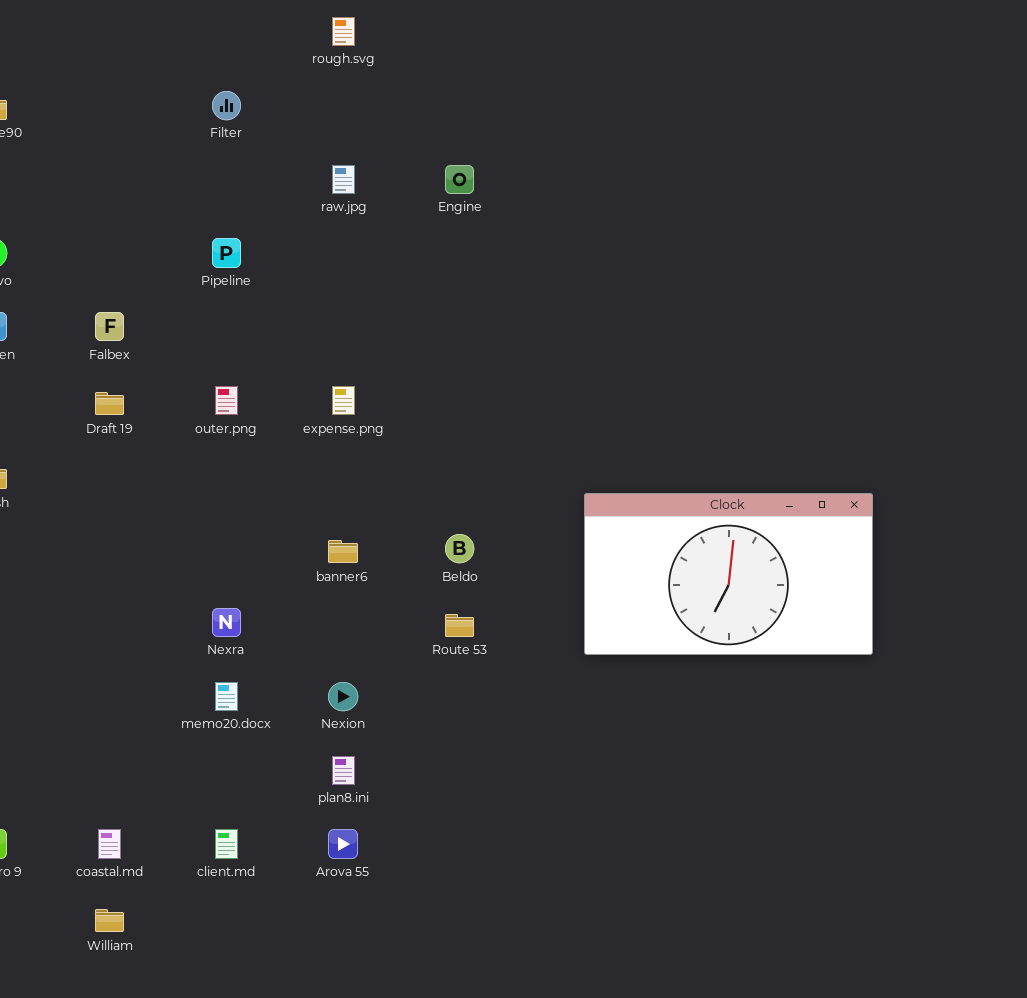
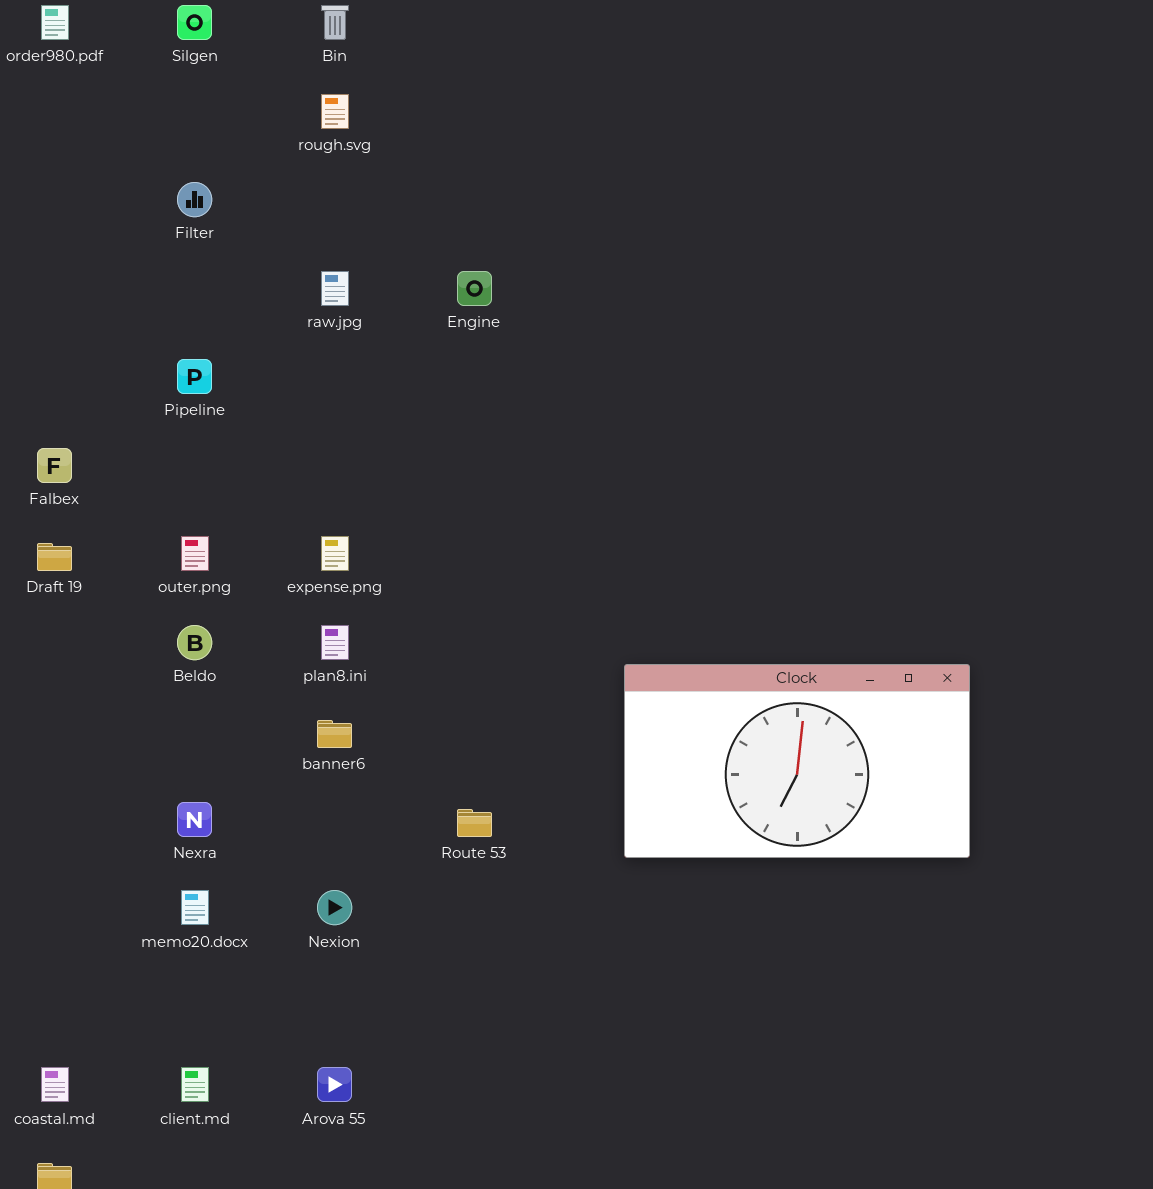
Beldo: [445,534,474,563] -> [177,625,212,660], moved
plan8.ini: [332,756,355,785] -> [321,625,349,660], moved

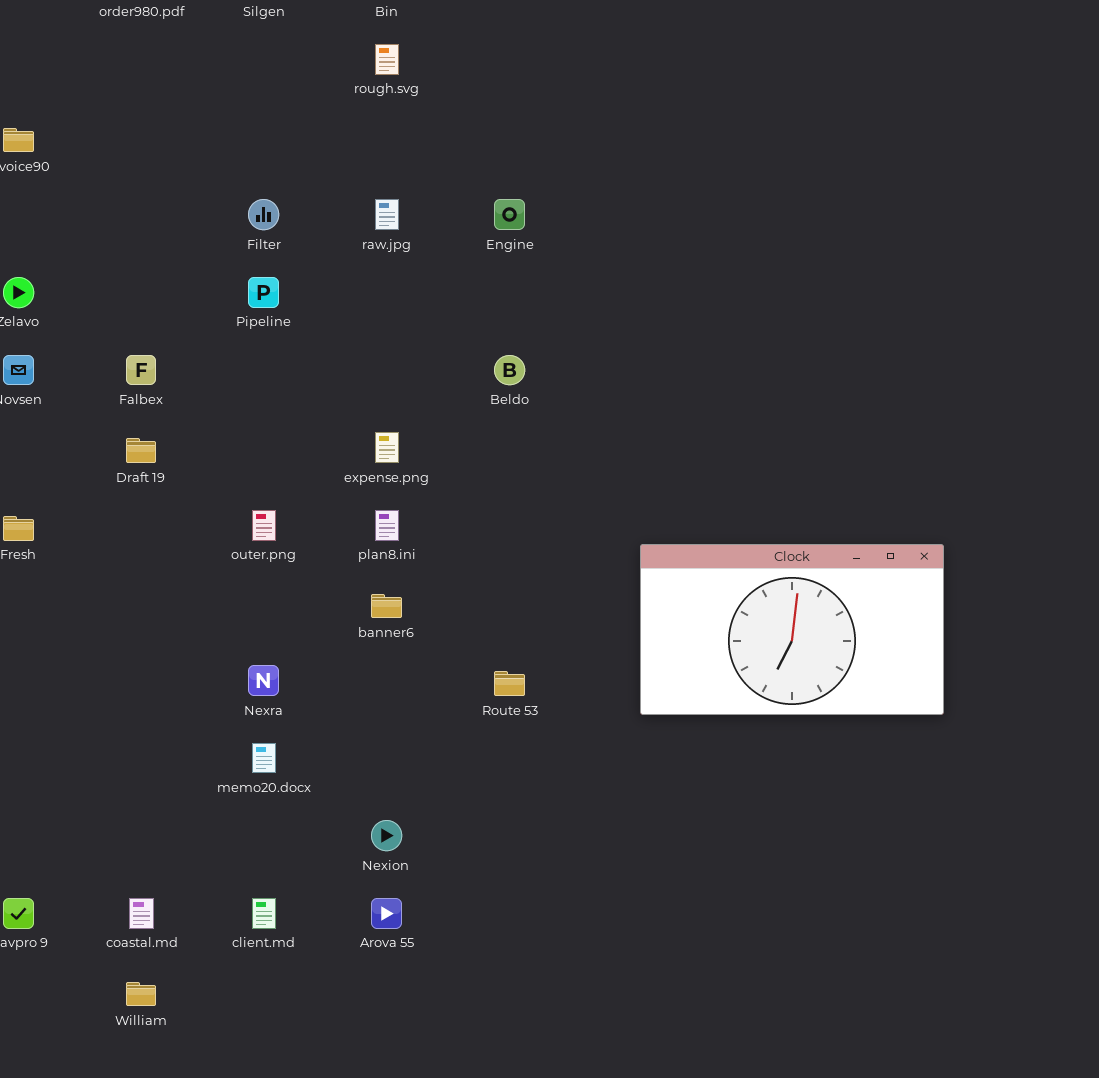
Filter: [177,182,212,217] -> [248,199,279,230], moved
outer.png: [181,536,209,571] -> [252,510,276,541], moved
Beldo: [177,625,212,660] -> [494,355,525,385], moved
Nexion: [317,890,352,925] -> [371,820,402,851], moved

